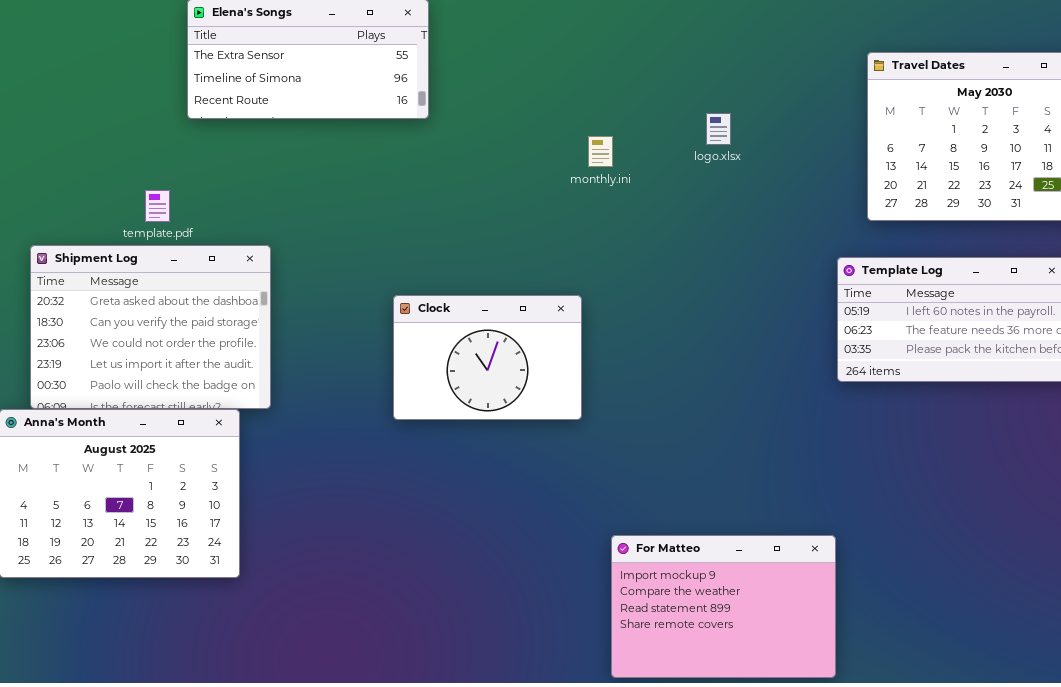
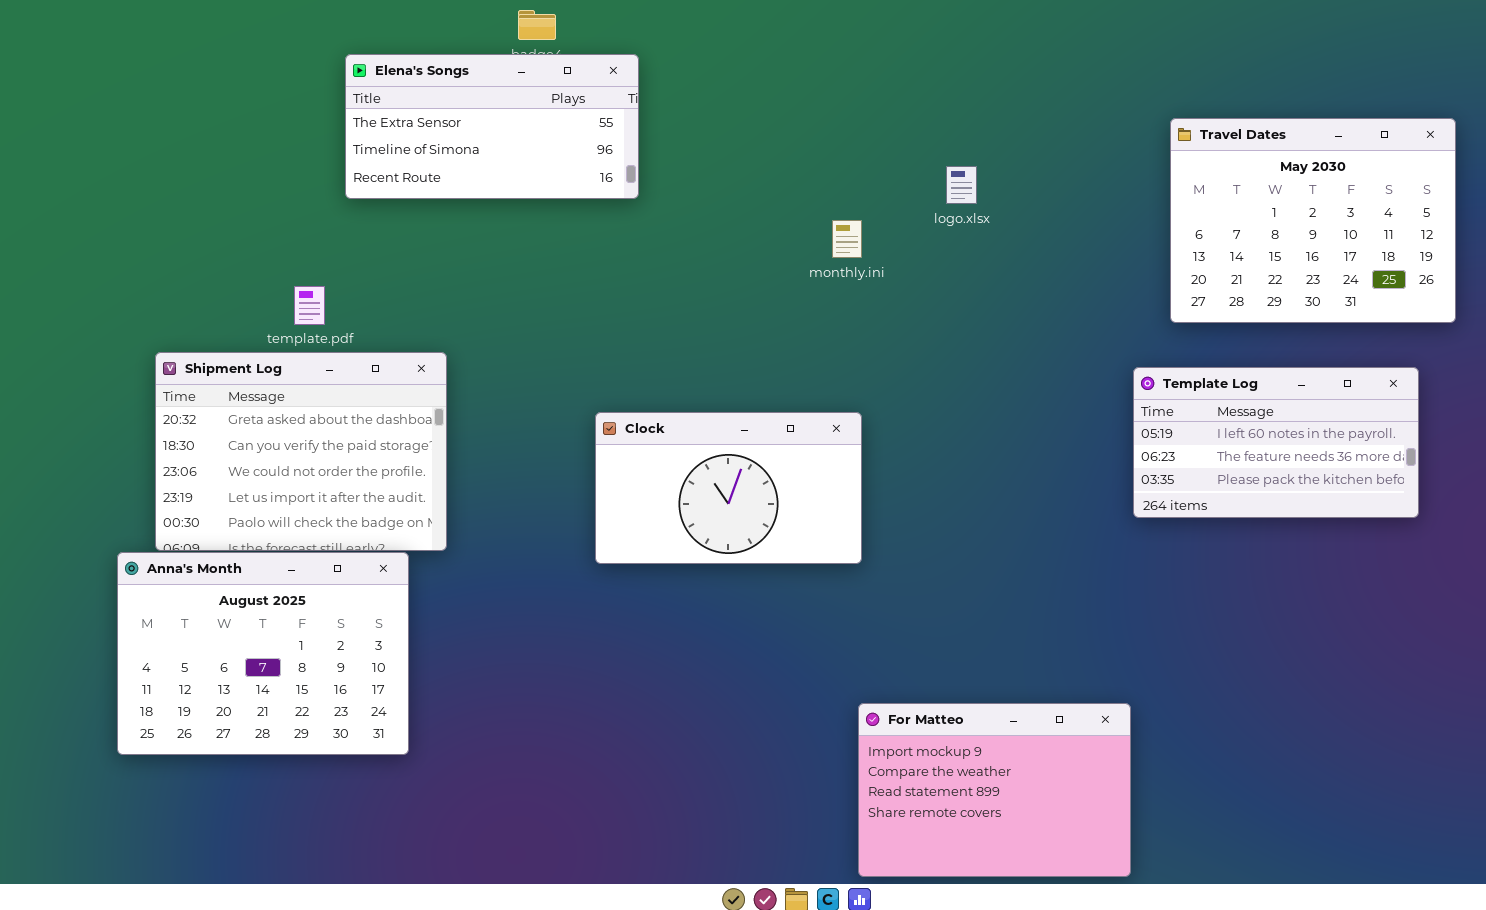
logo.xlsx: [706,113,731,145] -> [946,166,977,204], moved
Clock: [393,295,582,420] -> [595,412,862,564], resized

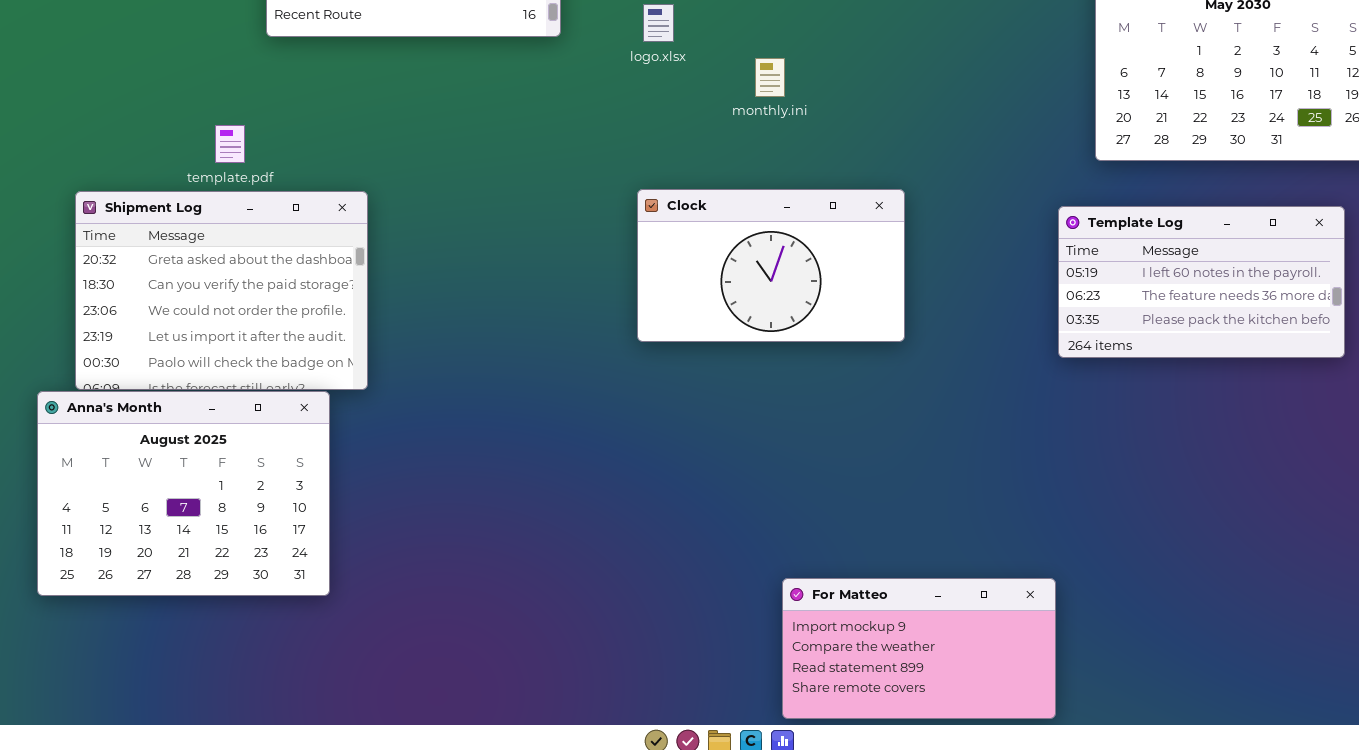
logo.xlsx: [946,166,977,204] -> [643,4,674,42], moved
Clock: [595,412,862,564] -> [637,189,905,342], moved
For Matteo: [858,703,1131,877] -> [782,578,1056,719], resized

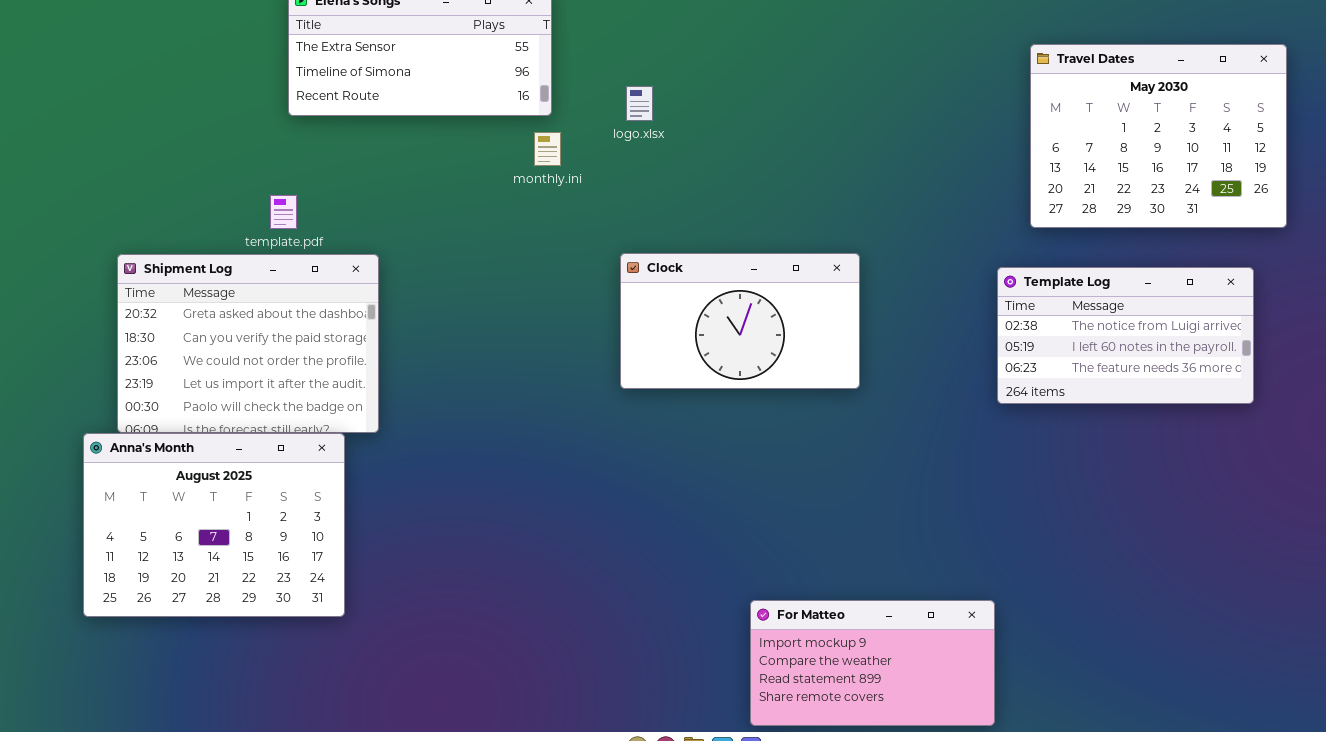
monthly.ini: [755,58,785,97] -> [534,132,561,166], moved
template.pdf: [215,125,245,163] -> [270,195,297,229], moved
Template Log: [1058,206,1345,358] -> [997,267,1254,404], scrolled up 1 row

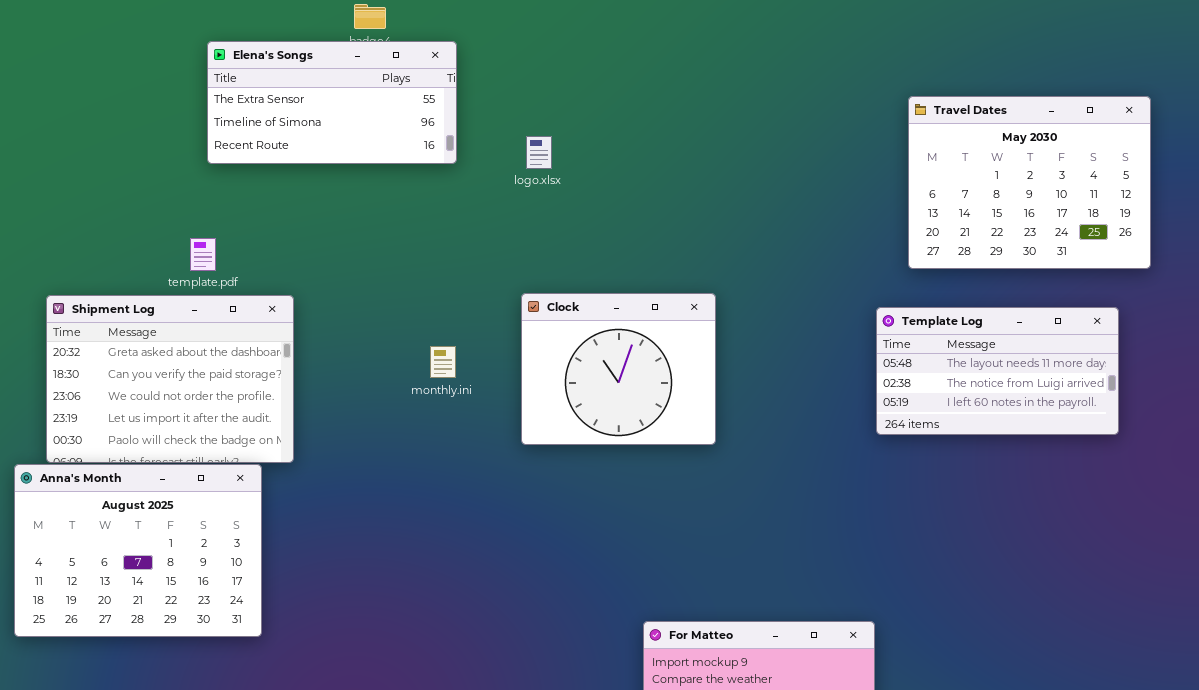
monthly.ini: [534,132,561,166] -> [430,346,456,378], moved
Clock: [620,253,860,389] -> [521,293,716,445], resized
Template Log: [997,267,1254,404] -> [876,307,1119,435], scrolled up 1 row

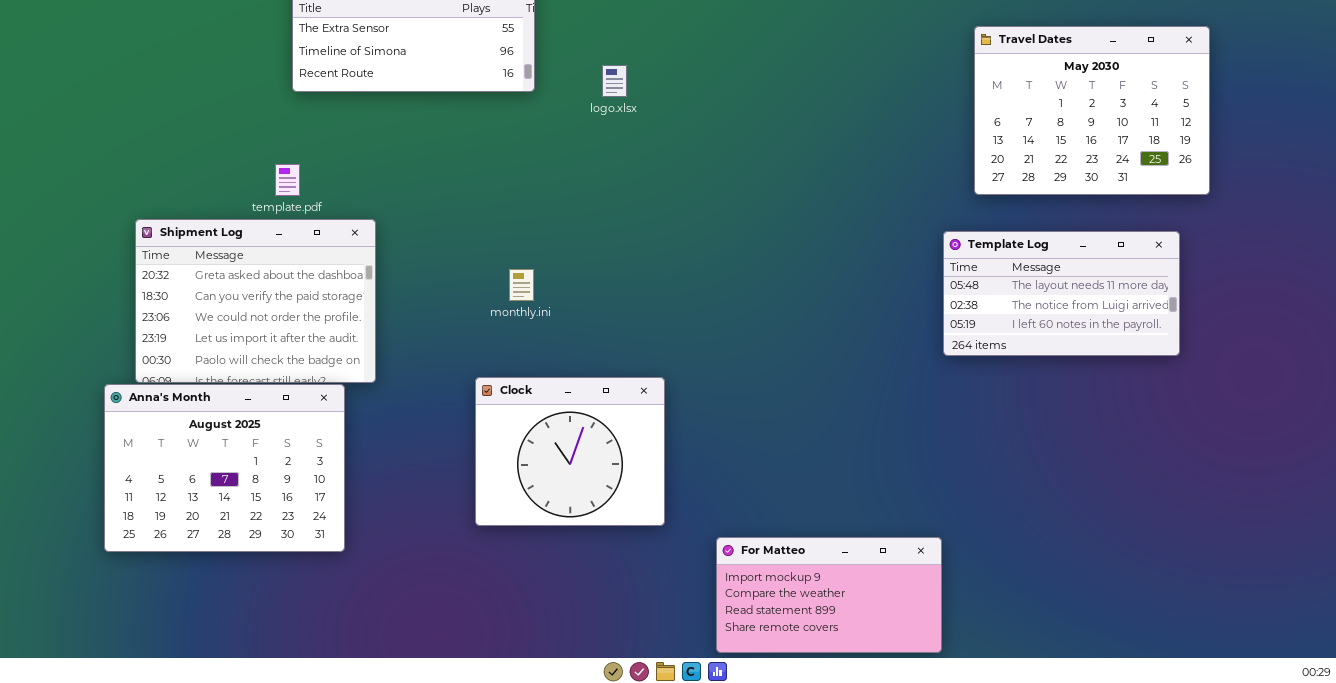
Clock: [521,293,716,445] -> [475,377,665,526], moved

